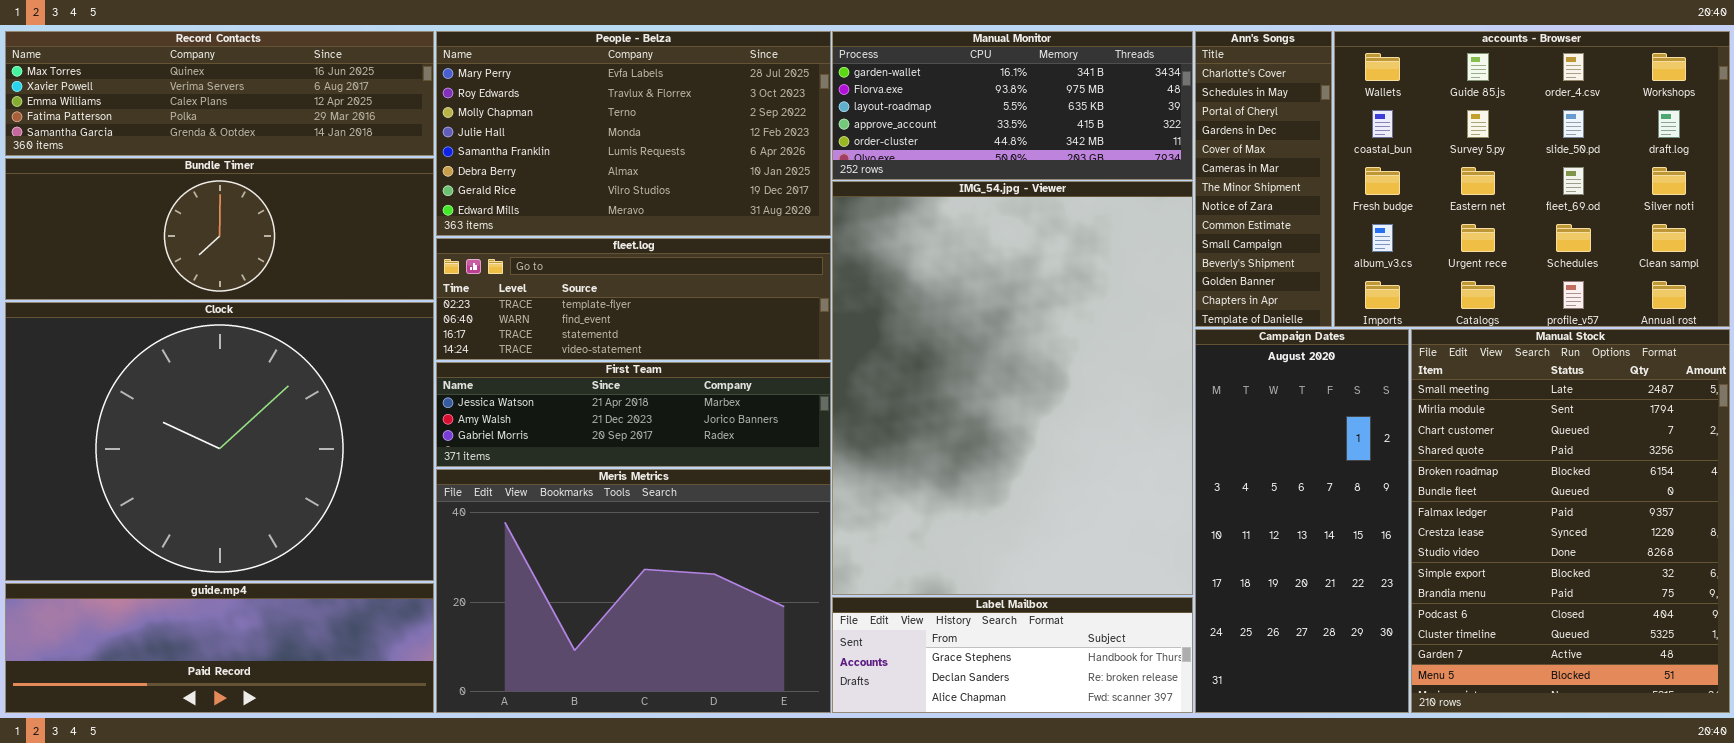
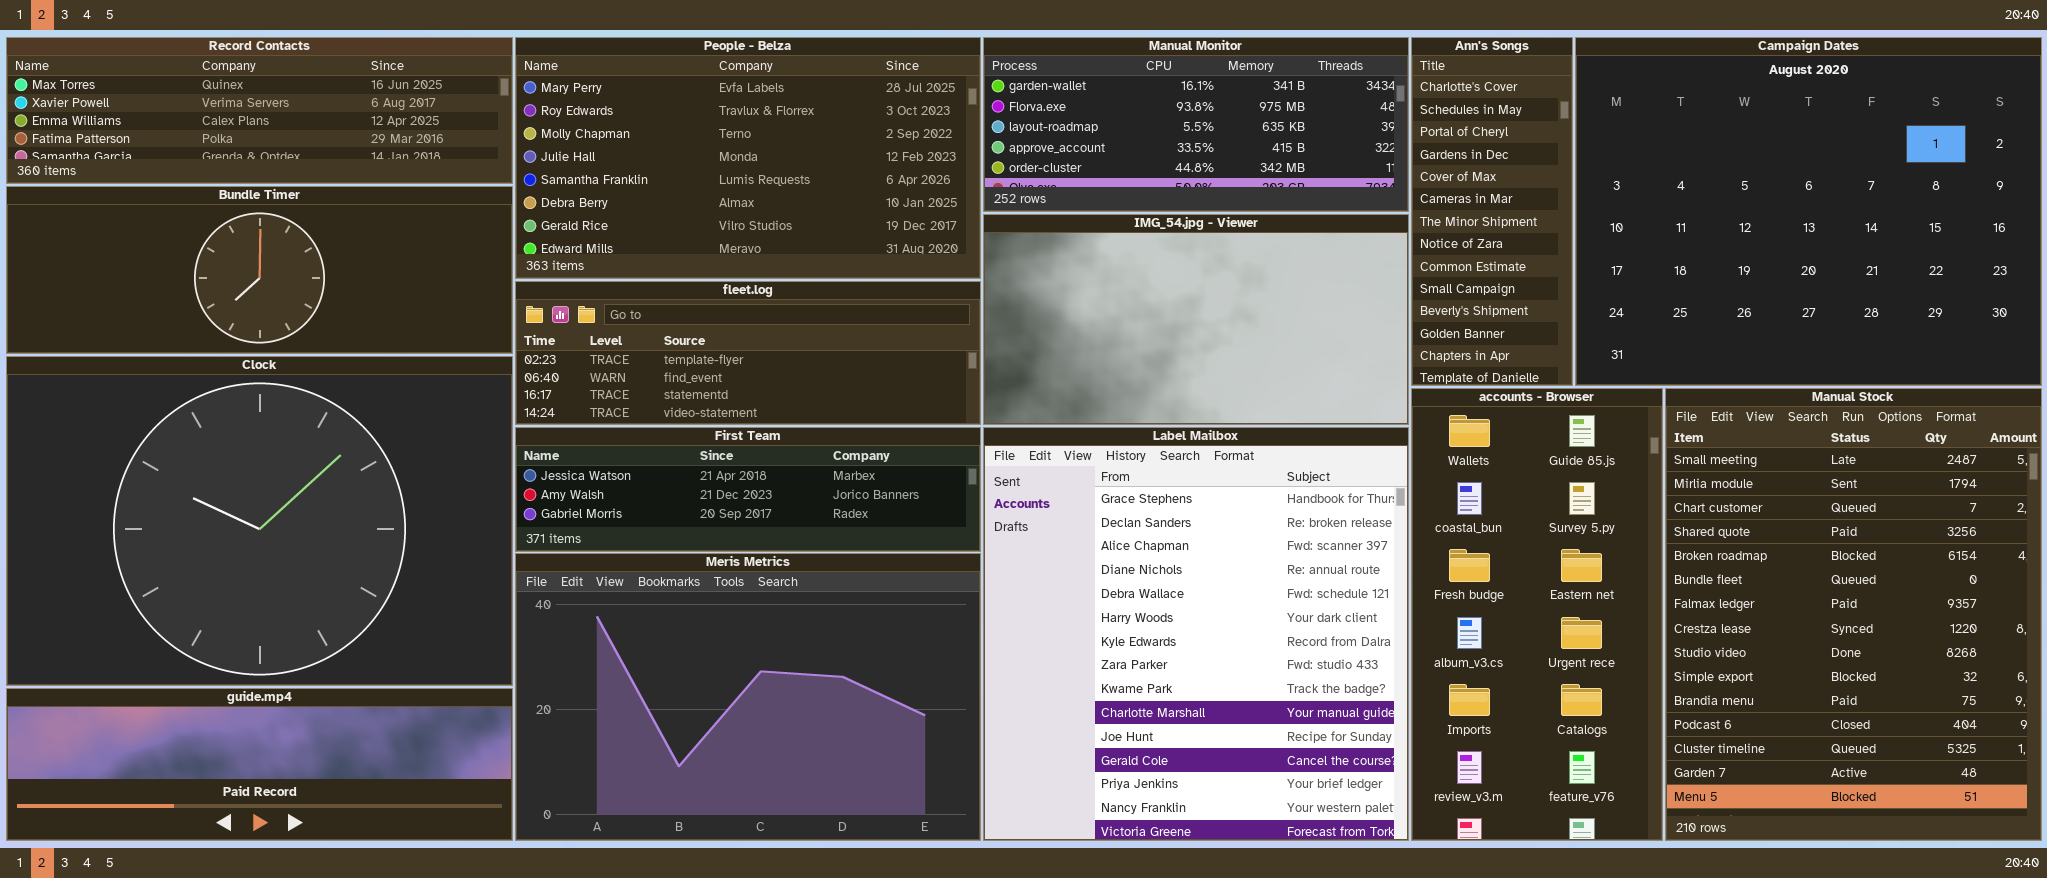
accounts - Browser: [1334,31,1730,327] -> [1411,388,1663,841], moved, resized
IMG_54.jpg - Viewer: [832,181,1193,595] -> [983,214,1409,425], resized
Campaign Dates: [1195,329,1409,713] -> [1575,37,2042,386], moved, resized
Label Mailbox: [832,597,1193,713] -> [983,427,1409,841], resized

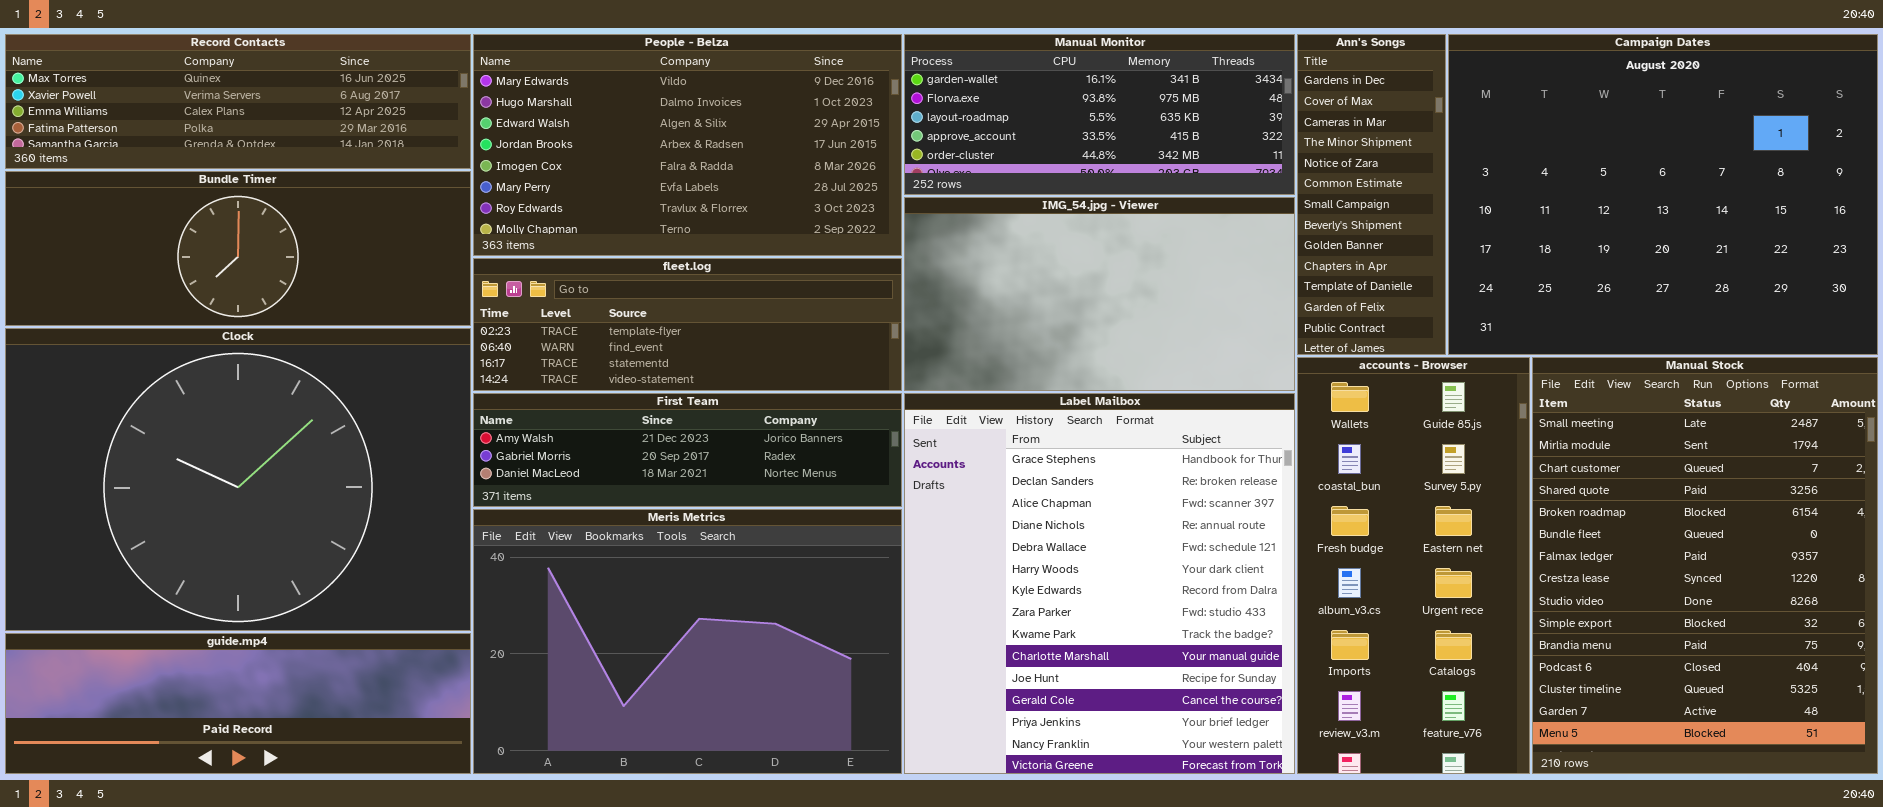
People - Belza: [515,37,981,279] -> [473,34,902,256], scrolled up 5 rows
Ann's Songs: [1411,37,1573,386] -> [1297,34,1446,355], scrolled down 3 rows
First Team: [515,427,981,552] -> [473,393,902,507], scrolled down 1 row

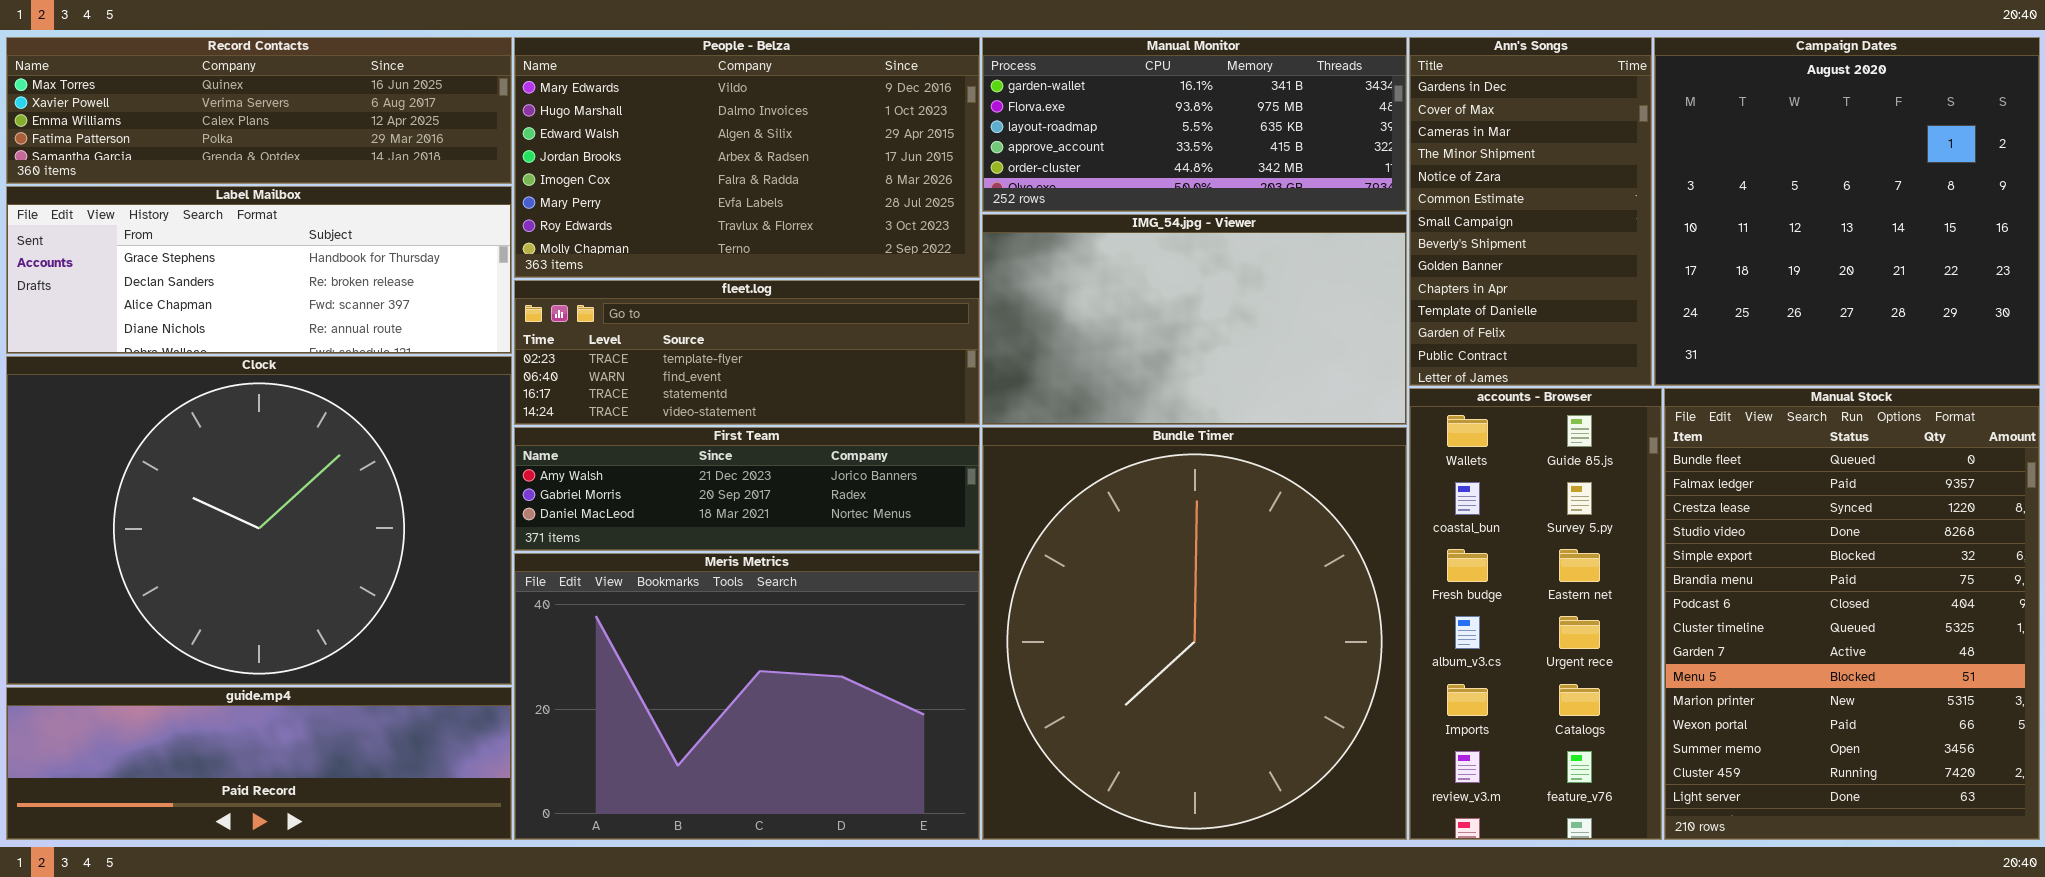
Ann's Songs: [1297,34,1446,355] -> [1409,37,1652,386], resized
Campaign Dates: [1448,34,1878,355] -> [1654,37,2040,386], resized
Bundle Timer: [5,171,471,326] -> [982,427,1407,840], moved, resized
Manual Stock: [1532,357,1878,774] -> [1664,388,2040,840], scrolled down 5 rows
Label Mailbox: [904,393,1295,774] -> [6,186,512,354], moved, resized

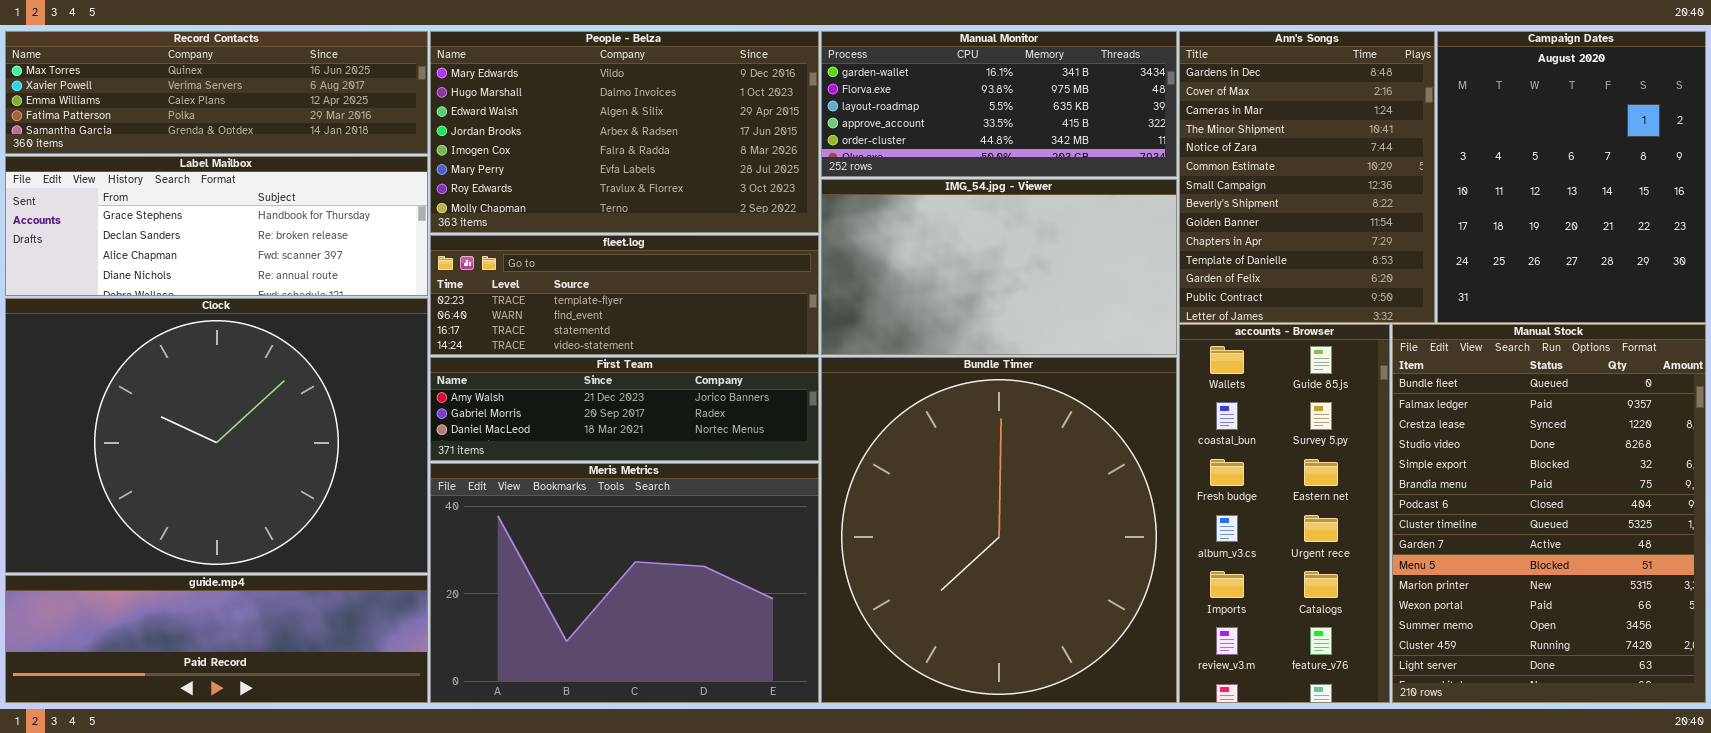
Ann's Songs: [1409,37,1652,386] -> [1179,31,1435,323], resized
Campaign Dates: [1654,37,2040,386] -> [1437,31,1706,323], resized

